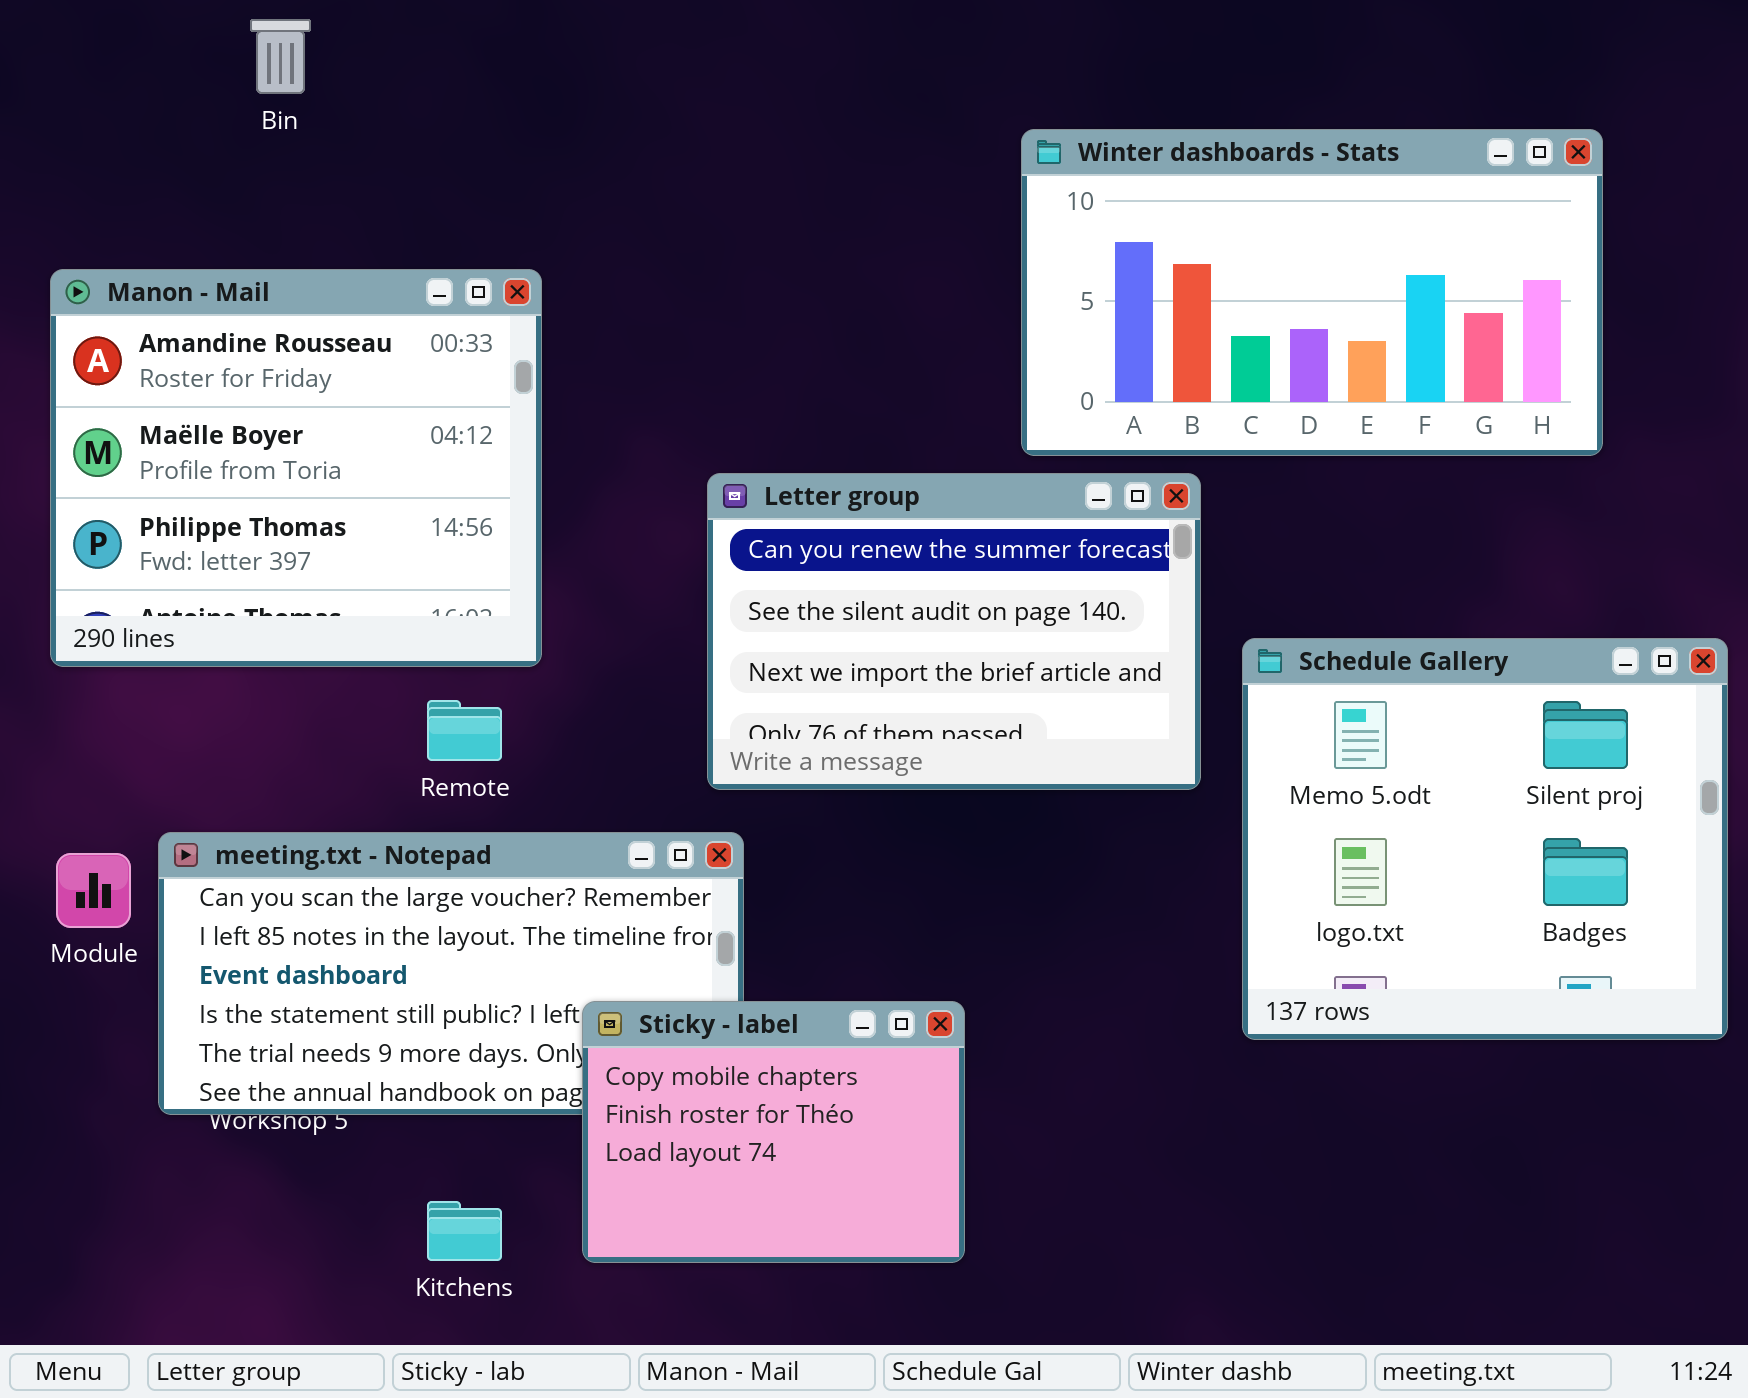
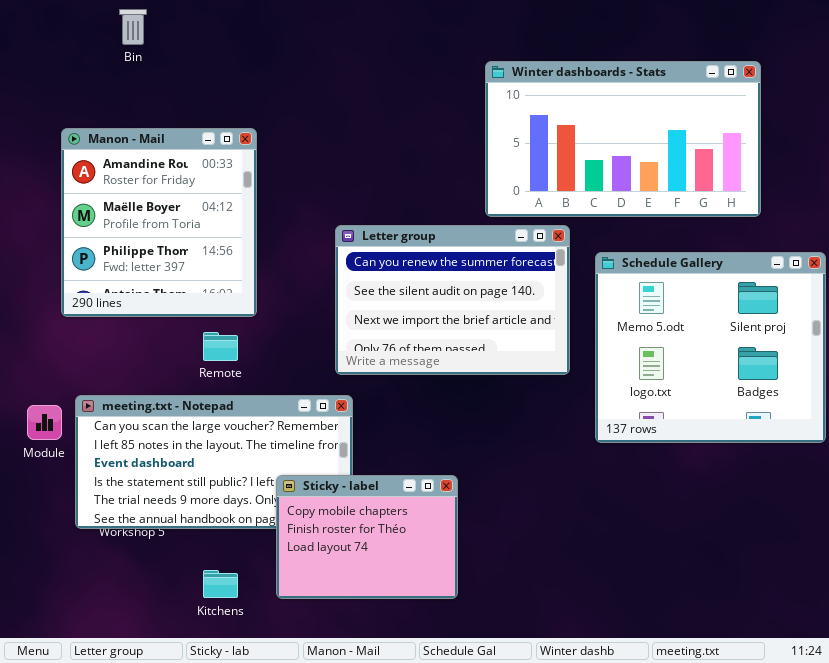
Manon - Mail: [50,269,542,667] -> [61,128,257,317], resized
Schedule Gallery: [1242,638,1728,1040] -> [595,252,826,443], moved

